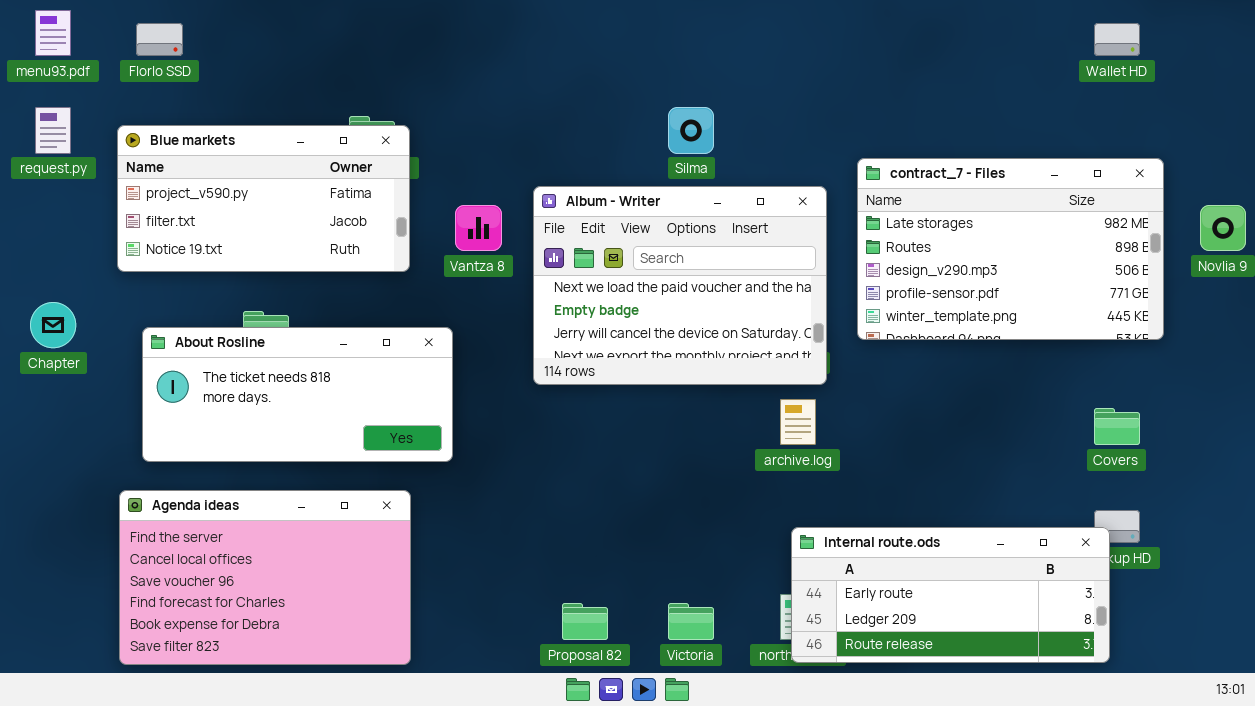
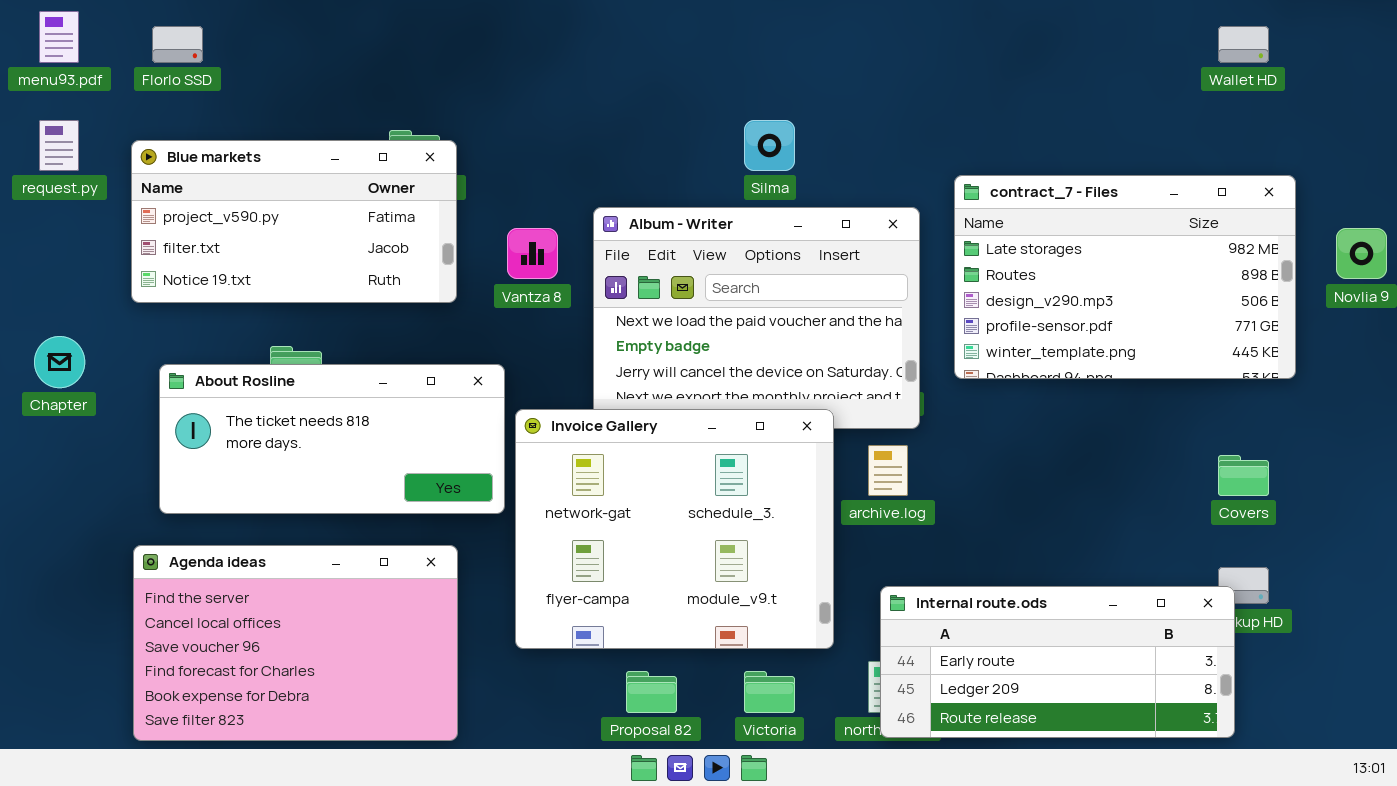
Invoice Gallery: none -> [515,409,834,649], opened

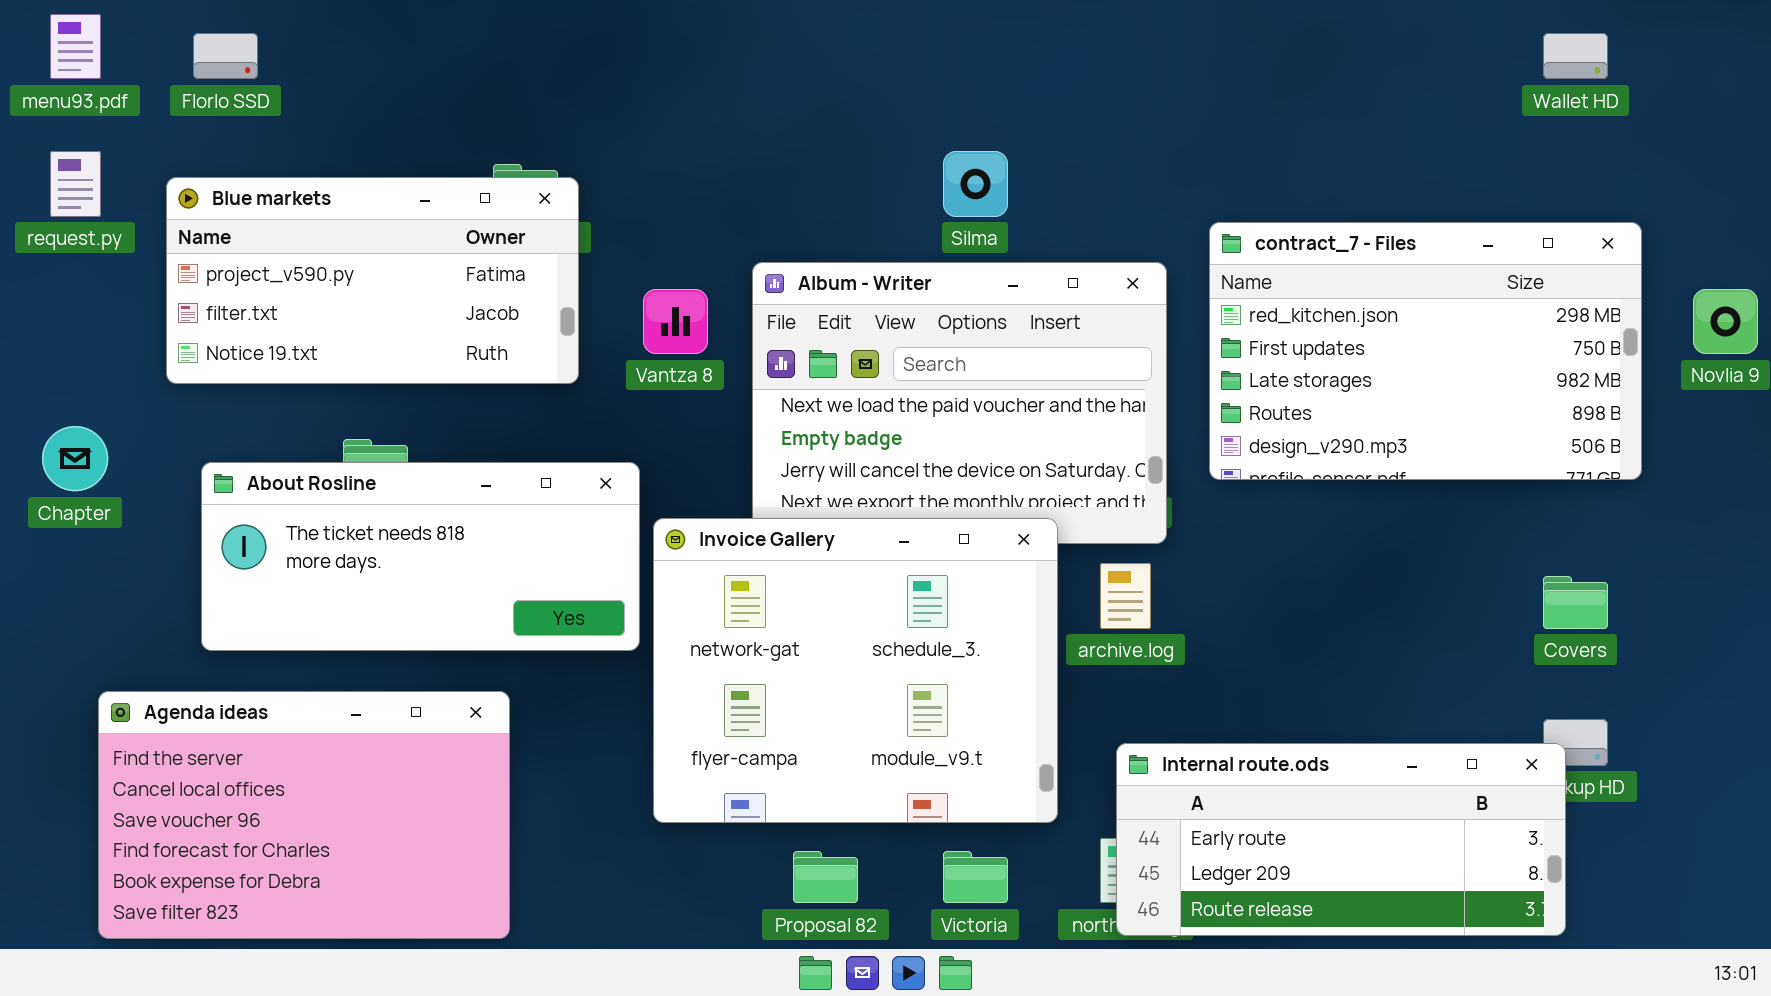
contract_7 - Files: [954,175,1296,379] -> [1209,222,1642,480], scrolled up 2 rows
Agenda ideas: [133,545,458,741] -> [98,691,510,939], moved

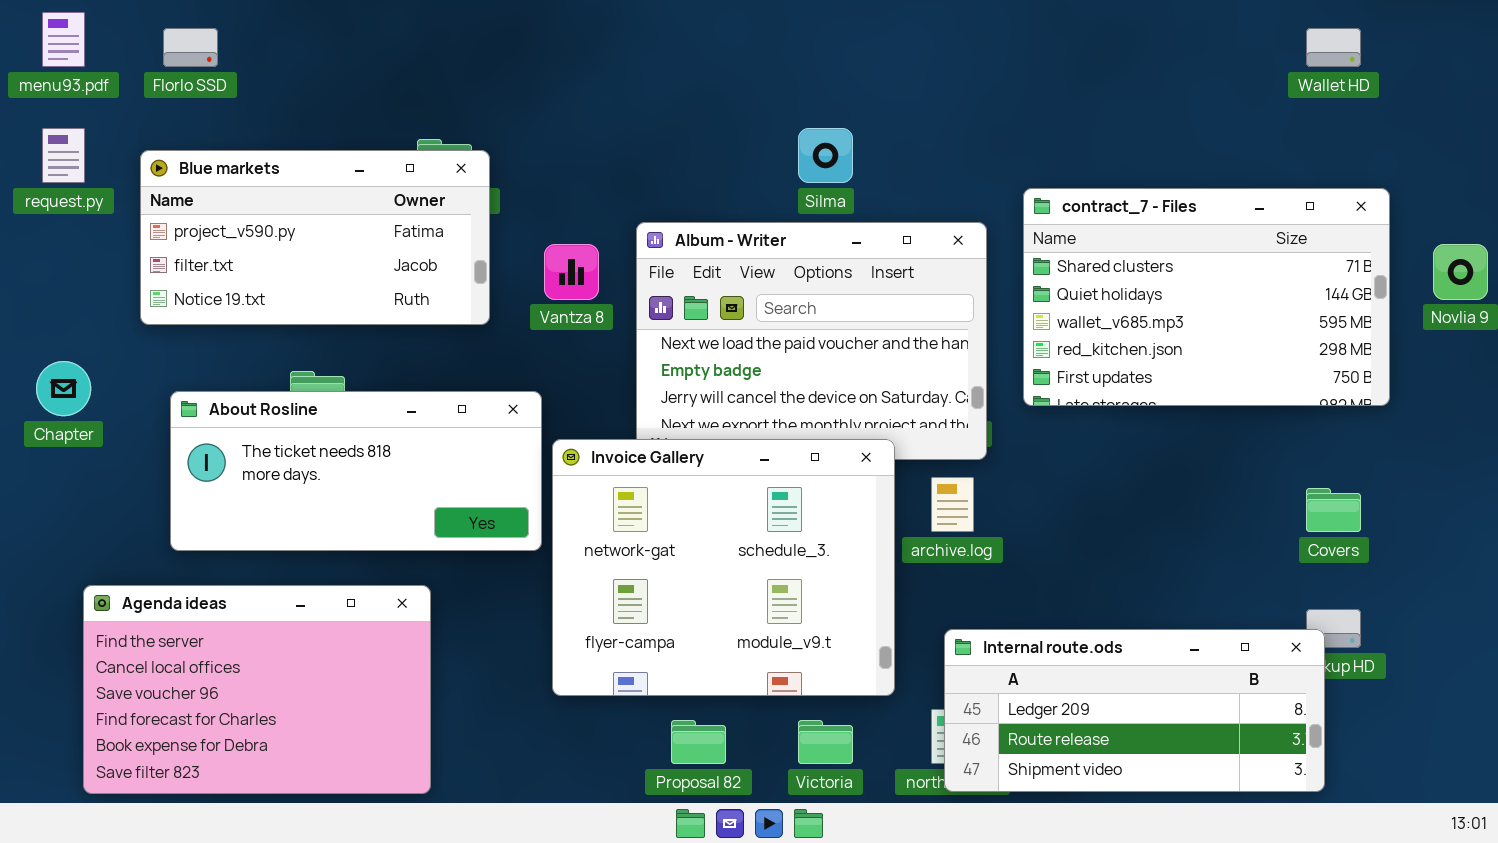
contract_7 - Files: [1209,222,1642,480] -> [1023,188,1390,406], scrolled up 3 rows
Internal route.ods: [1116,743,1566,936] -> [944,629,1325,792], scrolled down 1 row

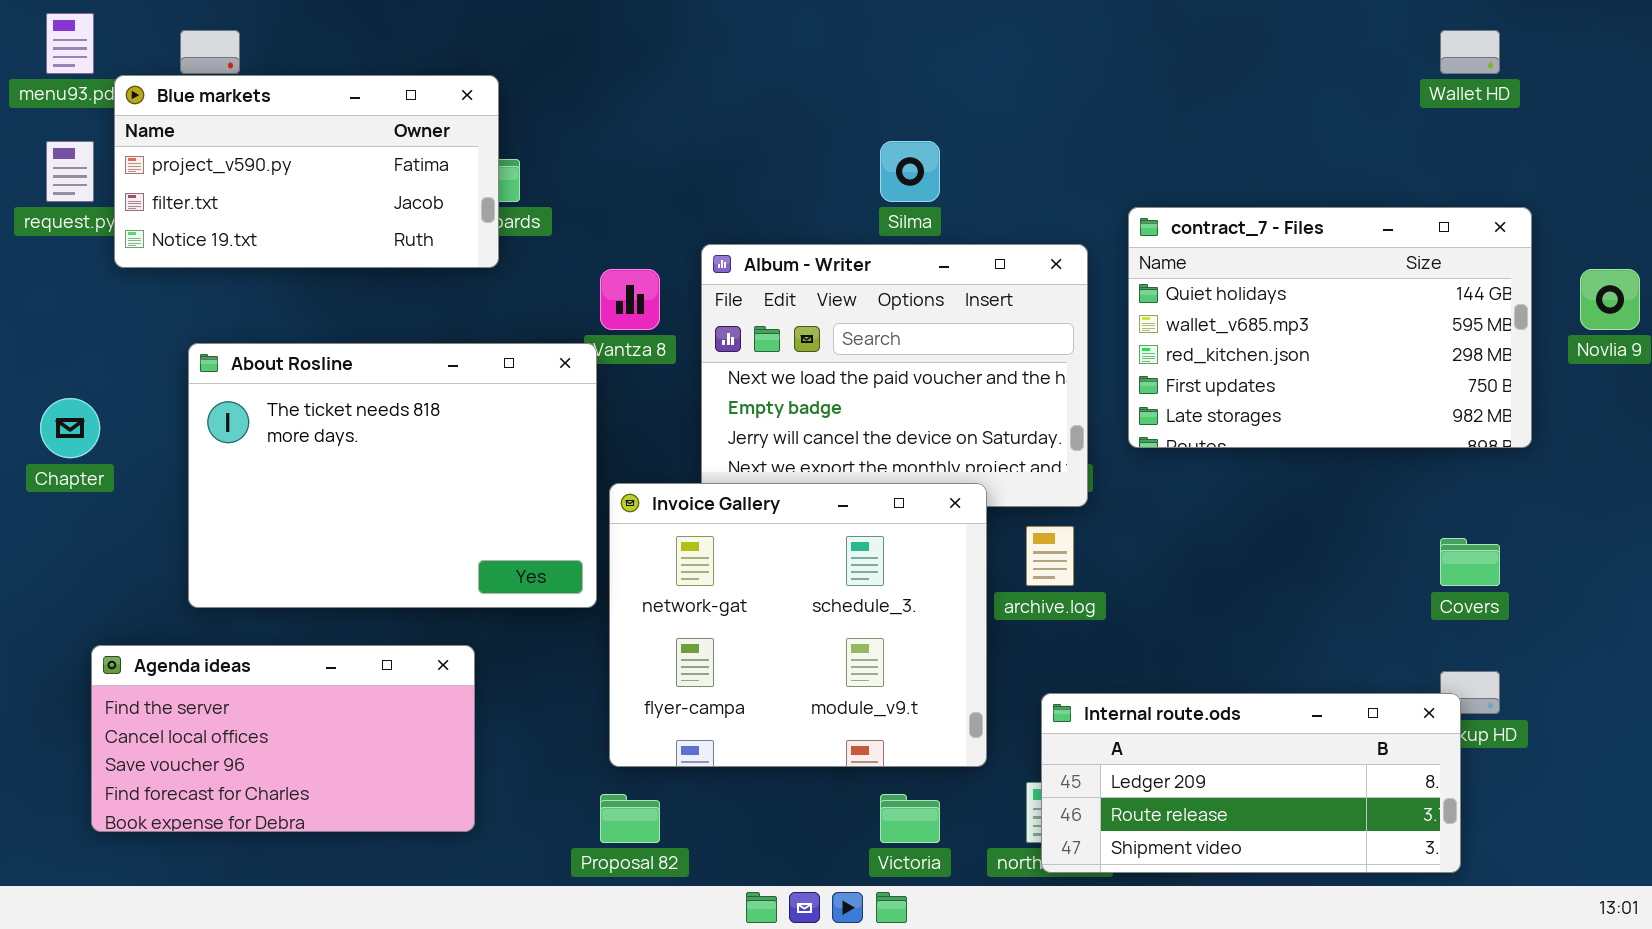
Blue markets: [140,150,490,325] -> [114,75,499,268], moved
contract_7 - Files: [1023,188,1390,406] -> [1128,207,1532,448], scrolled down 1 row
About Rosline: [170,391,542,551] -> [188,343,597,608], resized
Agenda ideas: [83,585,431,794] -> [91,645,475,832], resized
Proposal 82: [671,720,726,764] -> [600,794,660,843], moved

